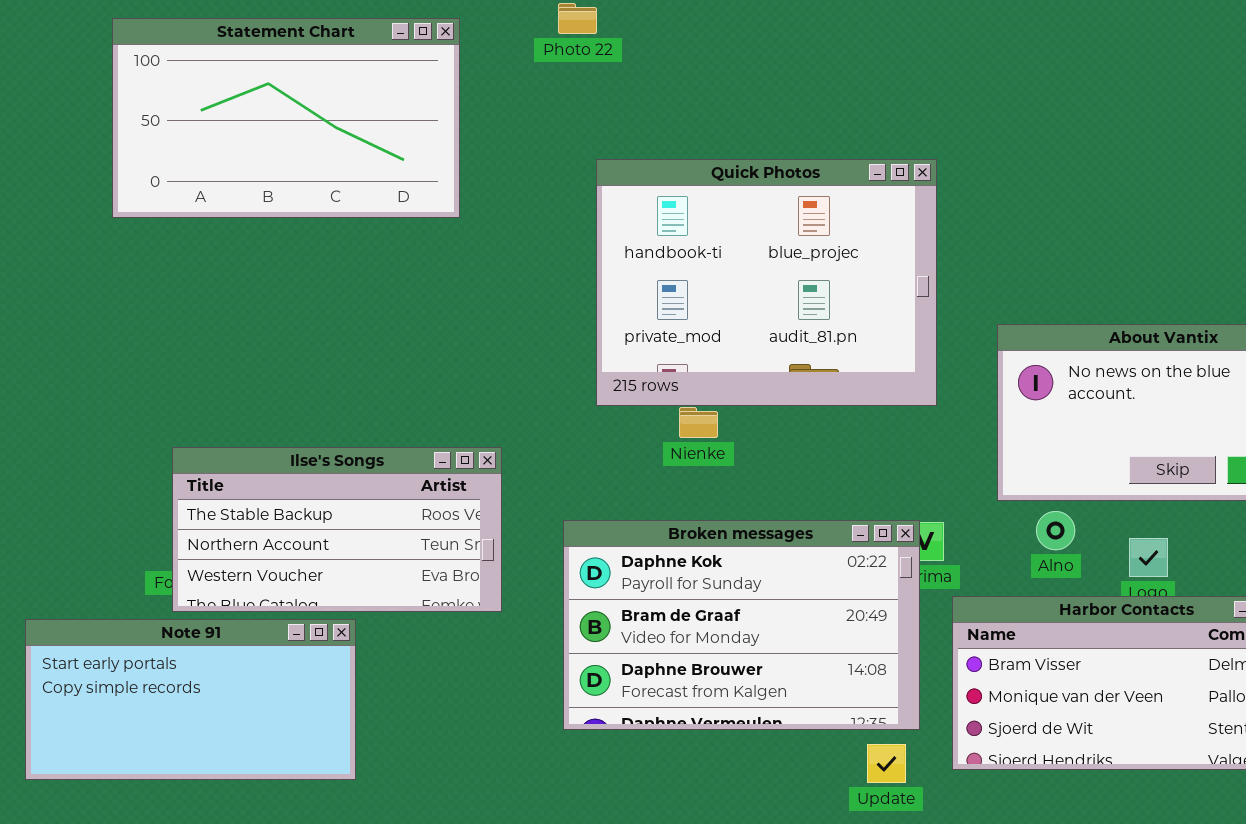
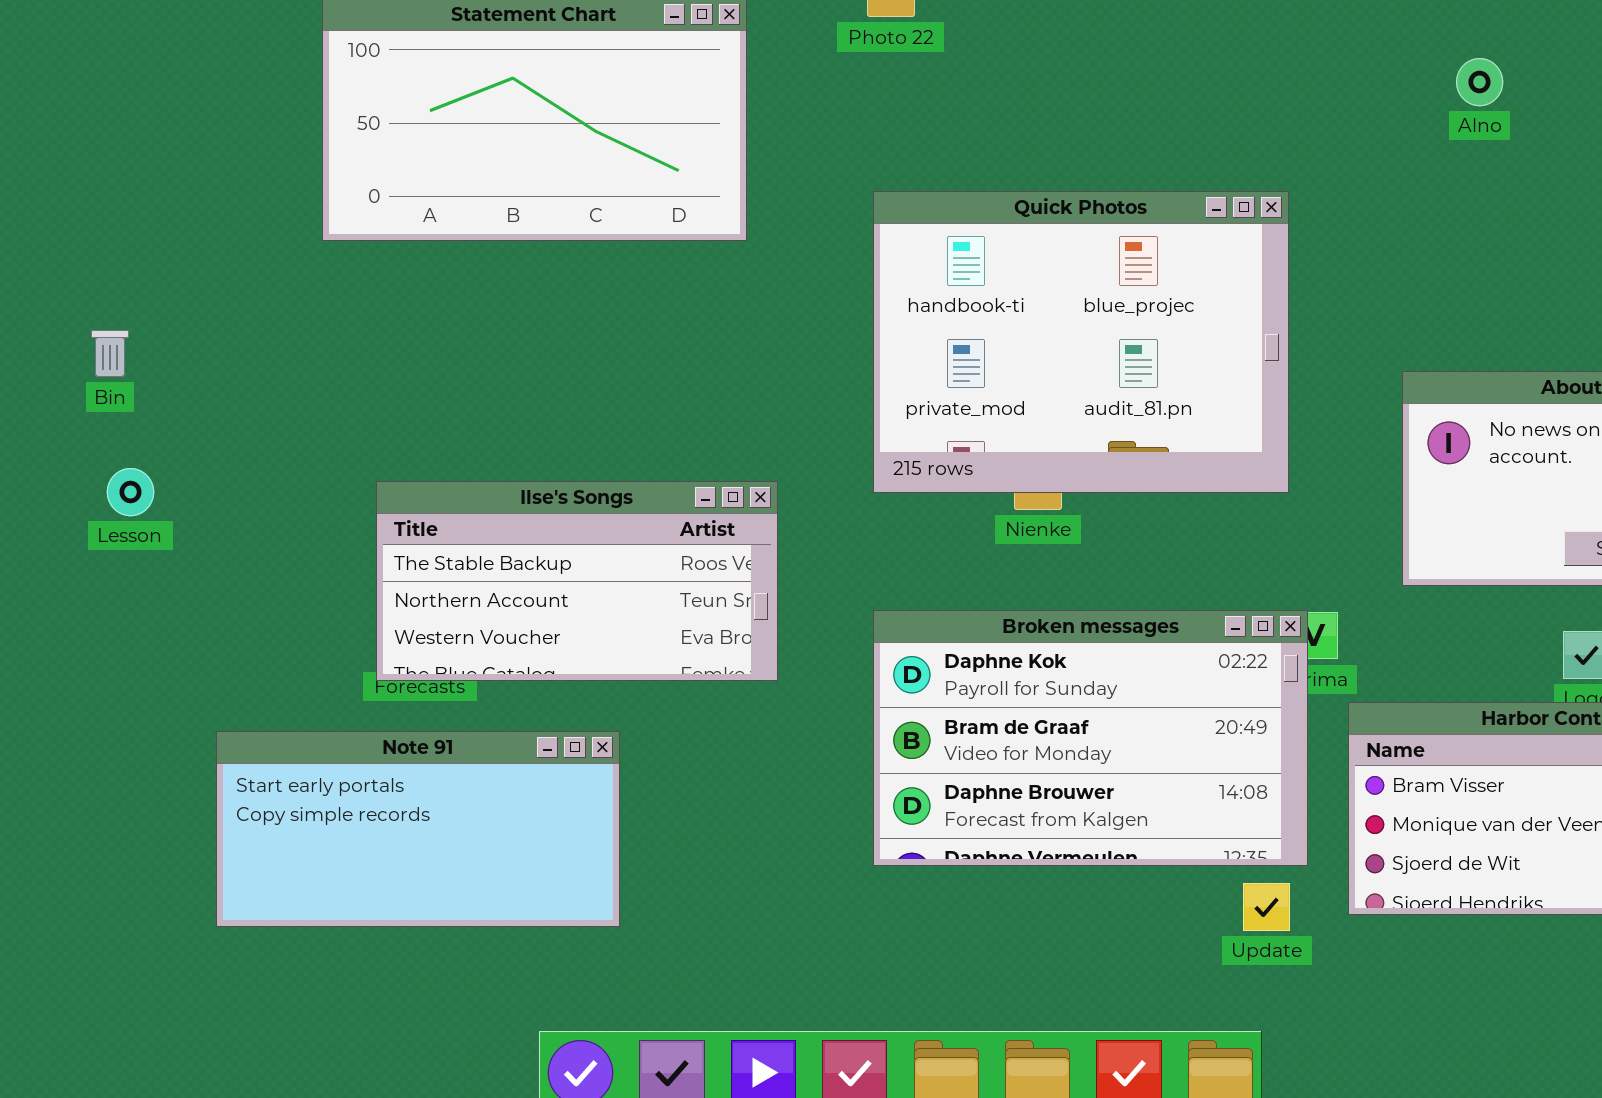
Quick Photos: [596,159,937,406] -> [873,191,1289,493], moved
Ilse's Songs: [172,447,502,612] -> [376,481,778,681], moved
Alno: [1036,511,1075,550] -> [1456,58,1503,106], moved

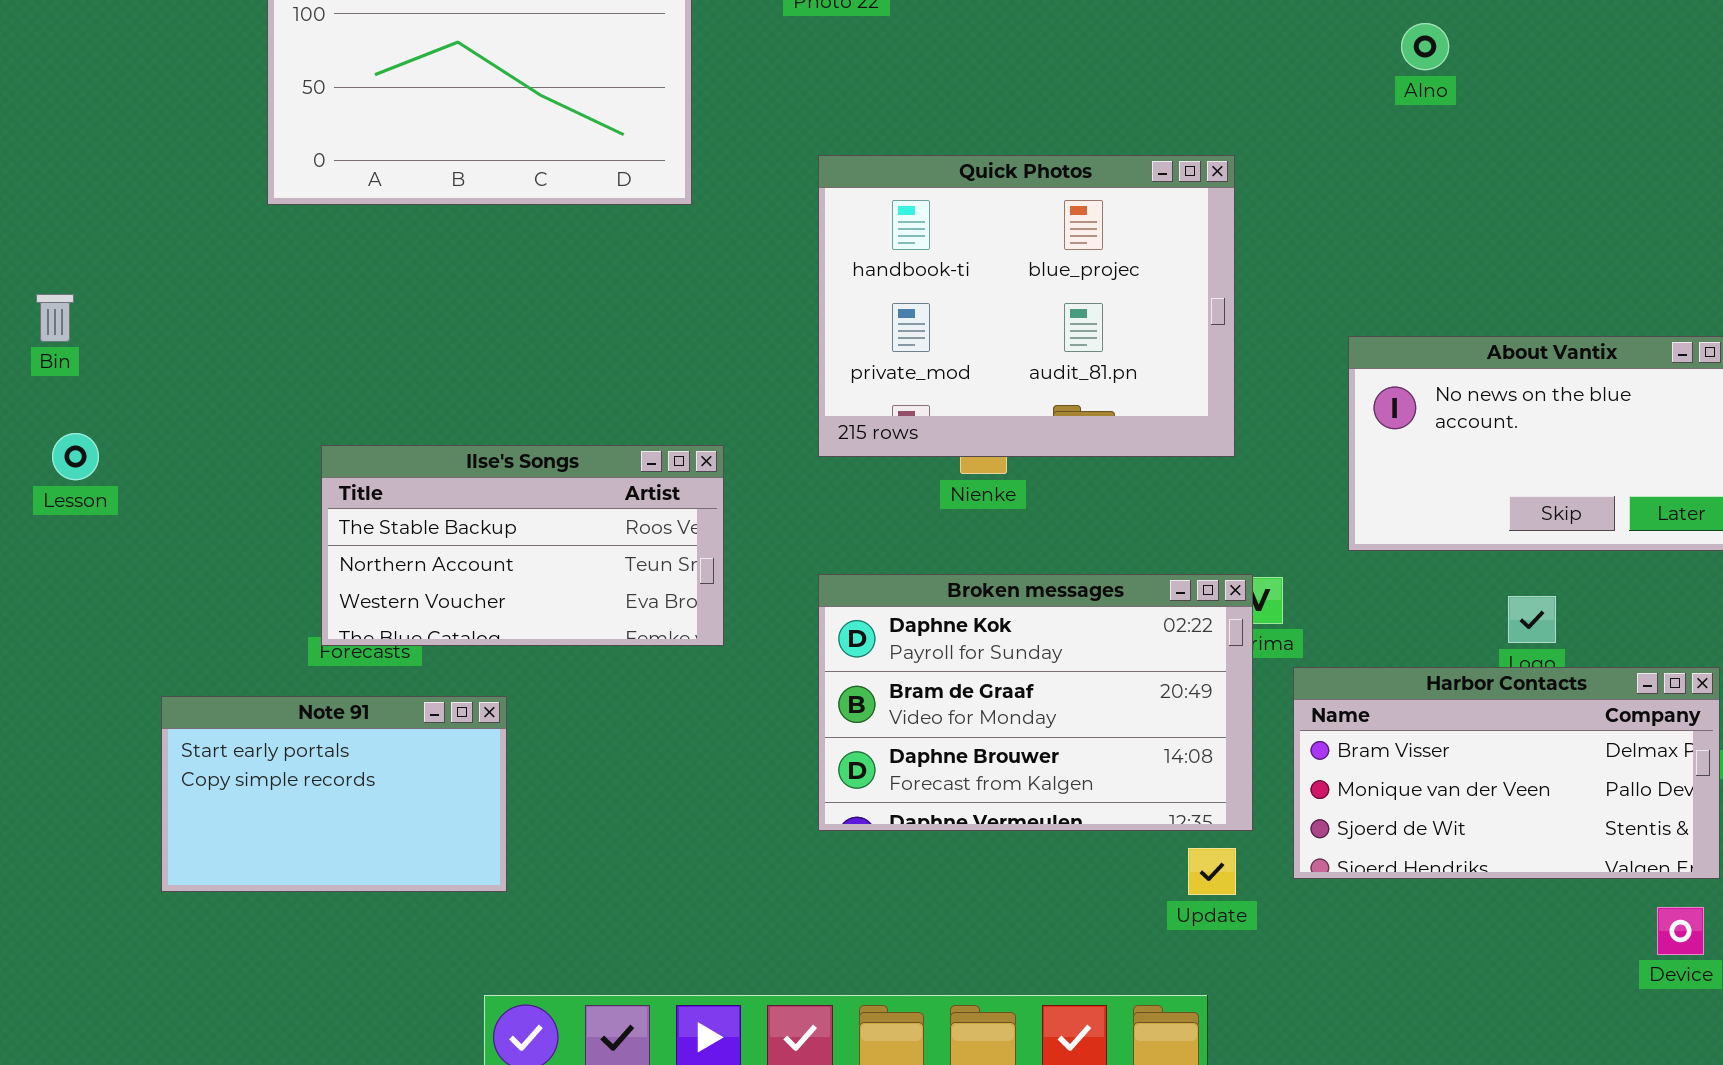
Note 91: [216,731,620,927] -> [161,696,507,892], resized

